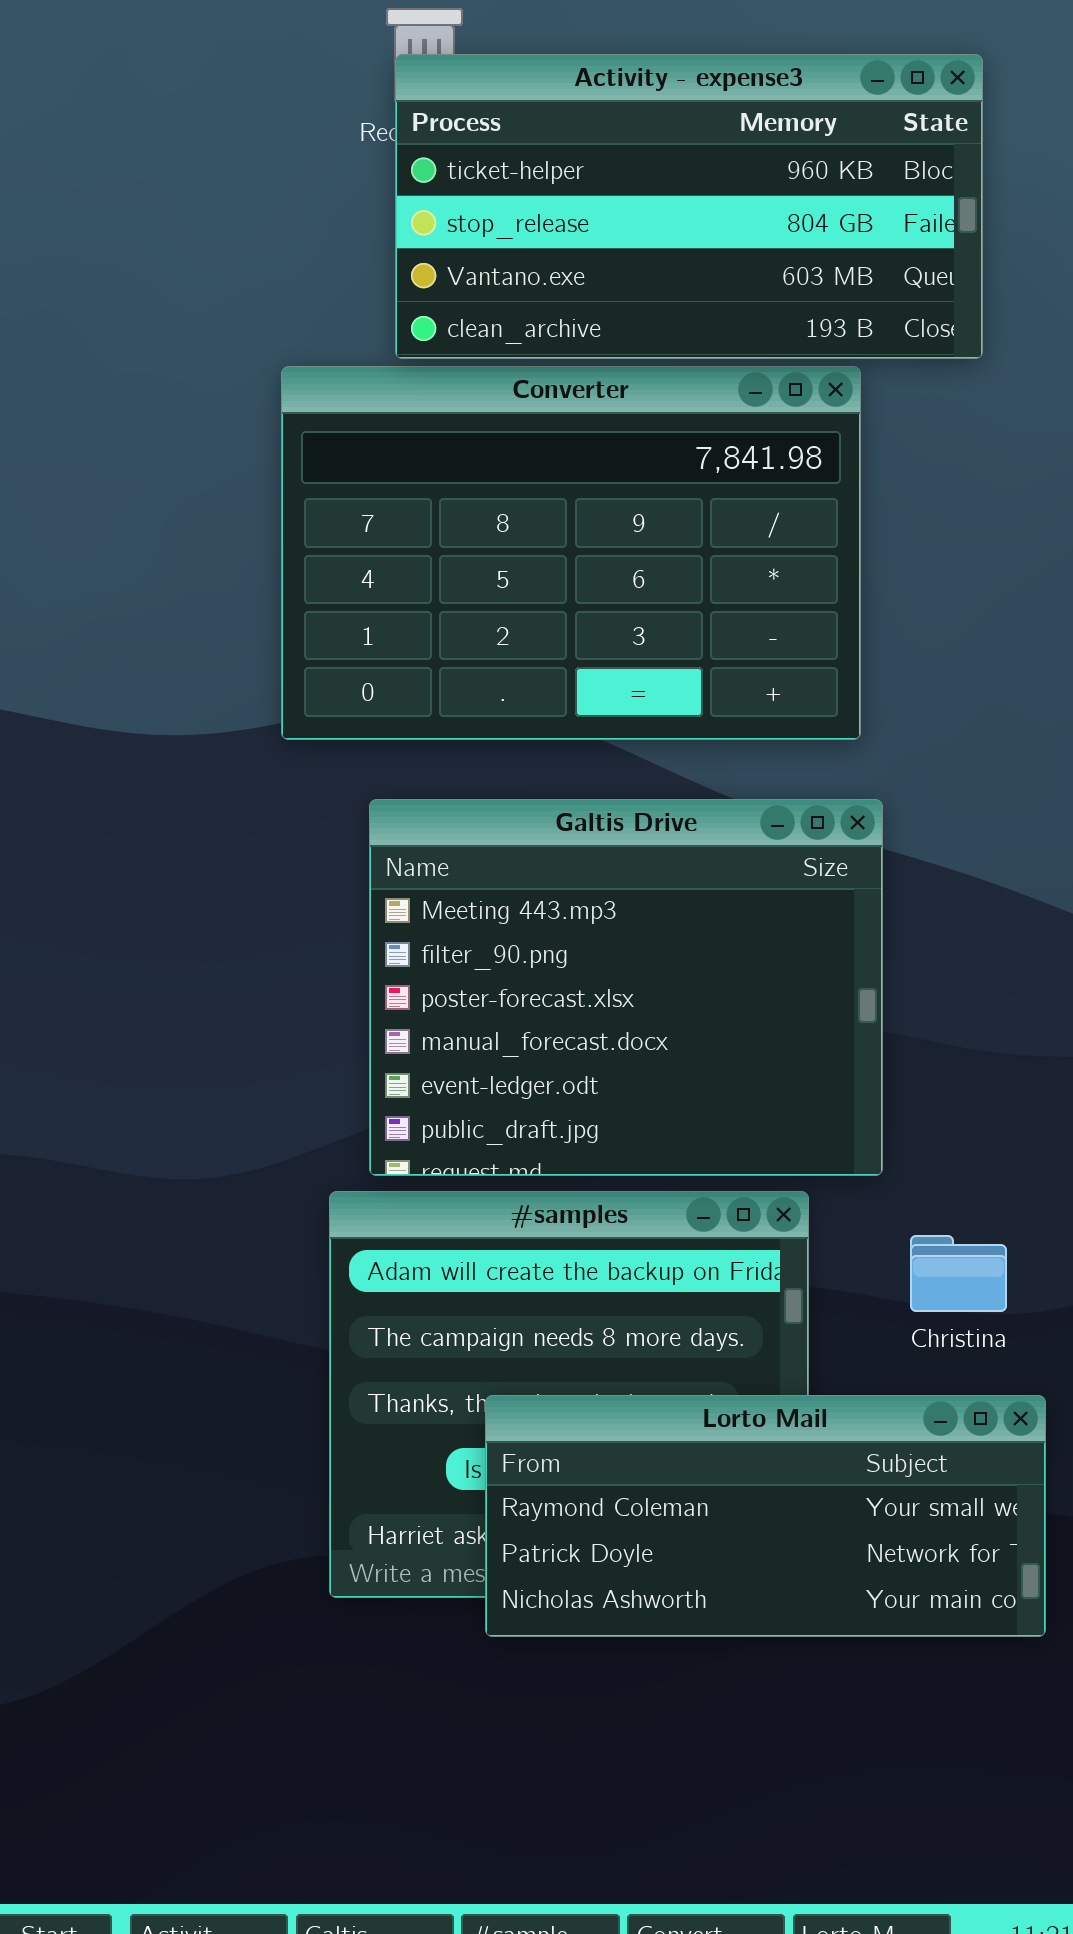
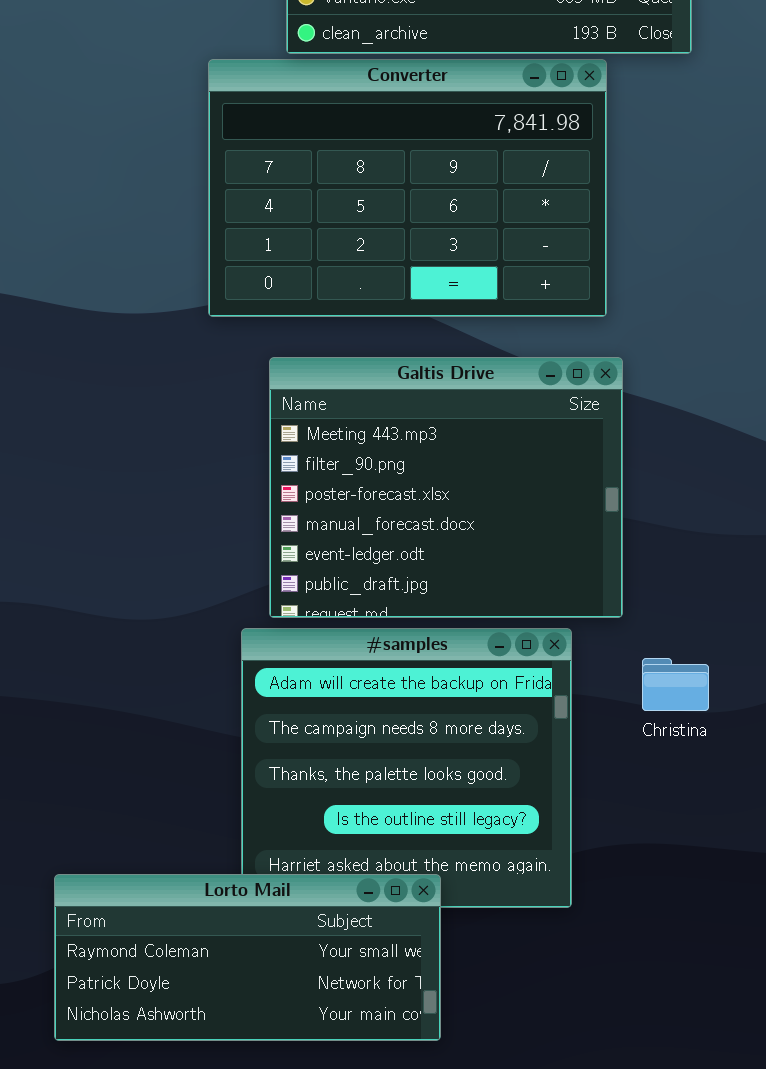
Lorto Mail: [485,1395,1046,1637] -> [54,874,441,1041], moved

